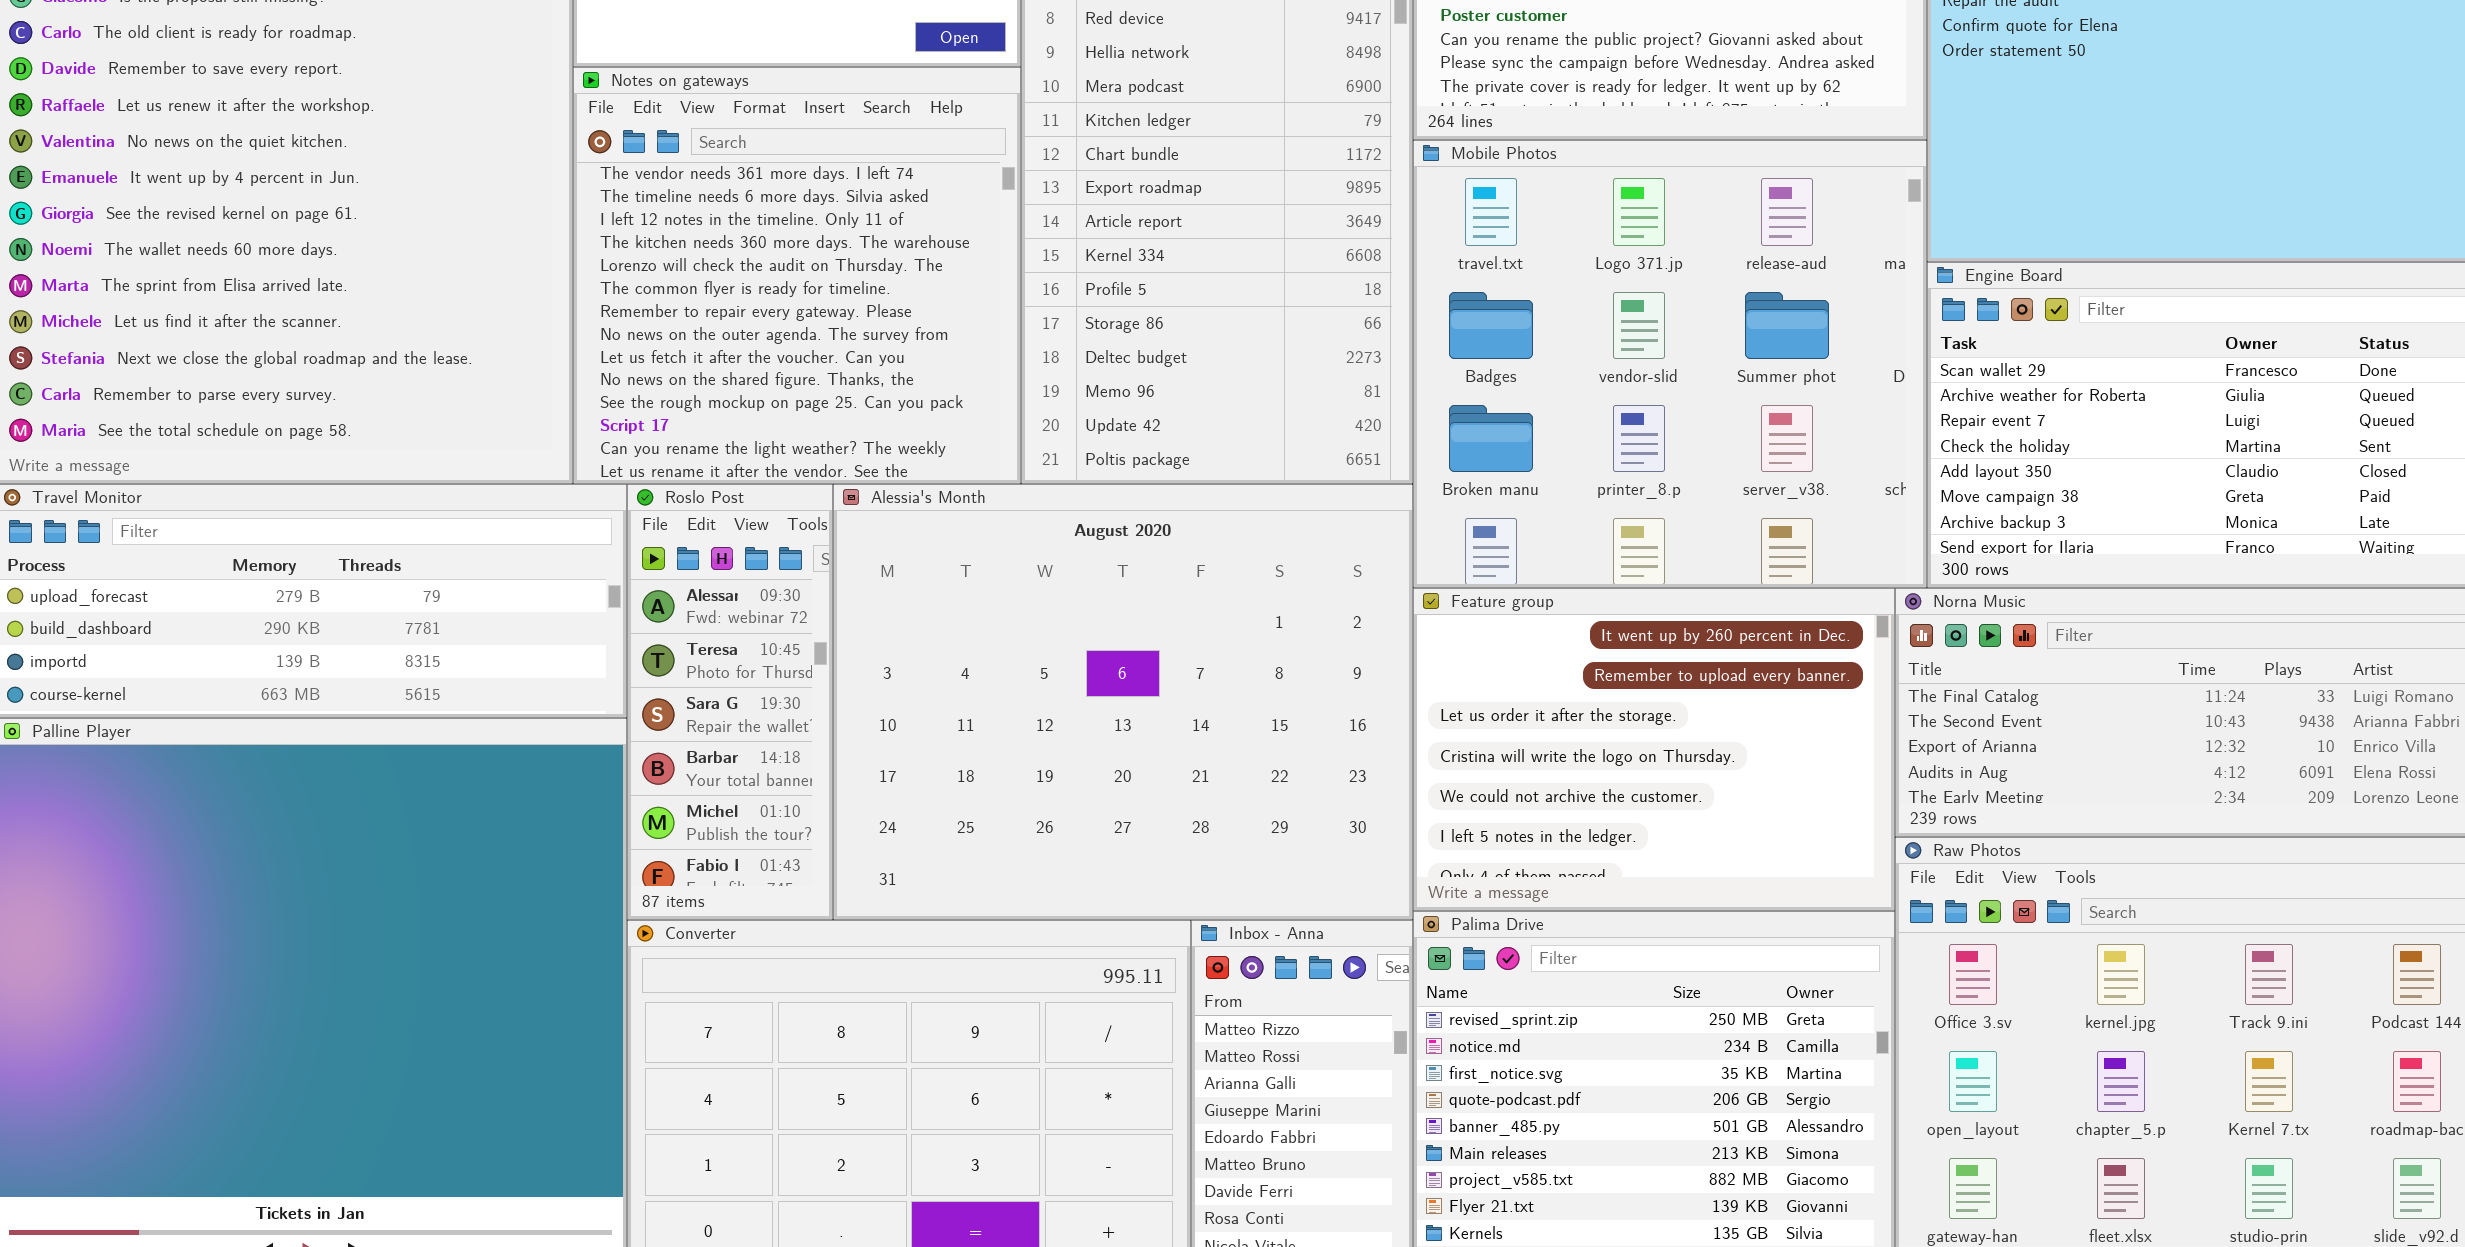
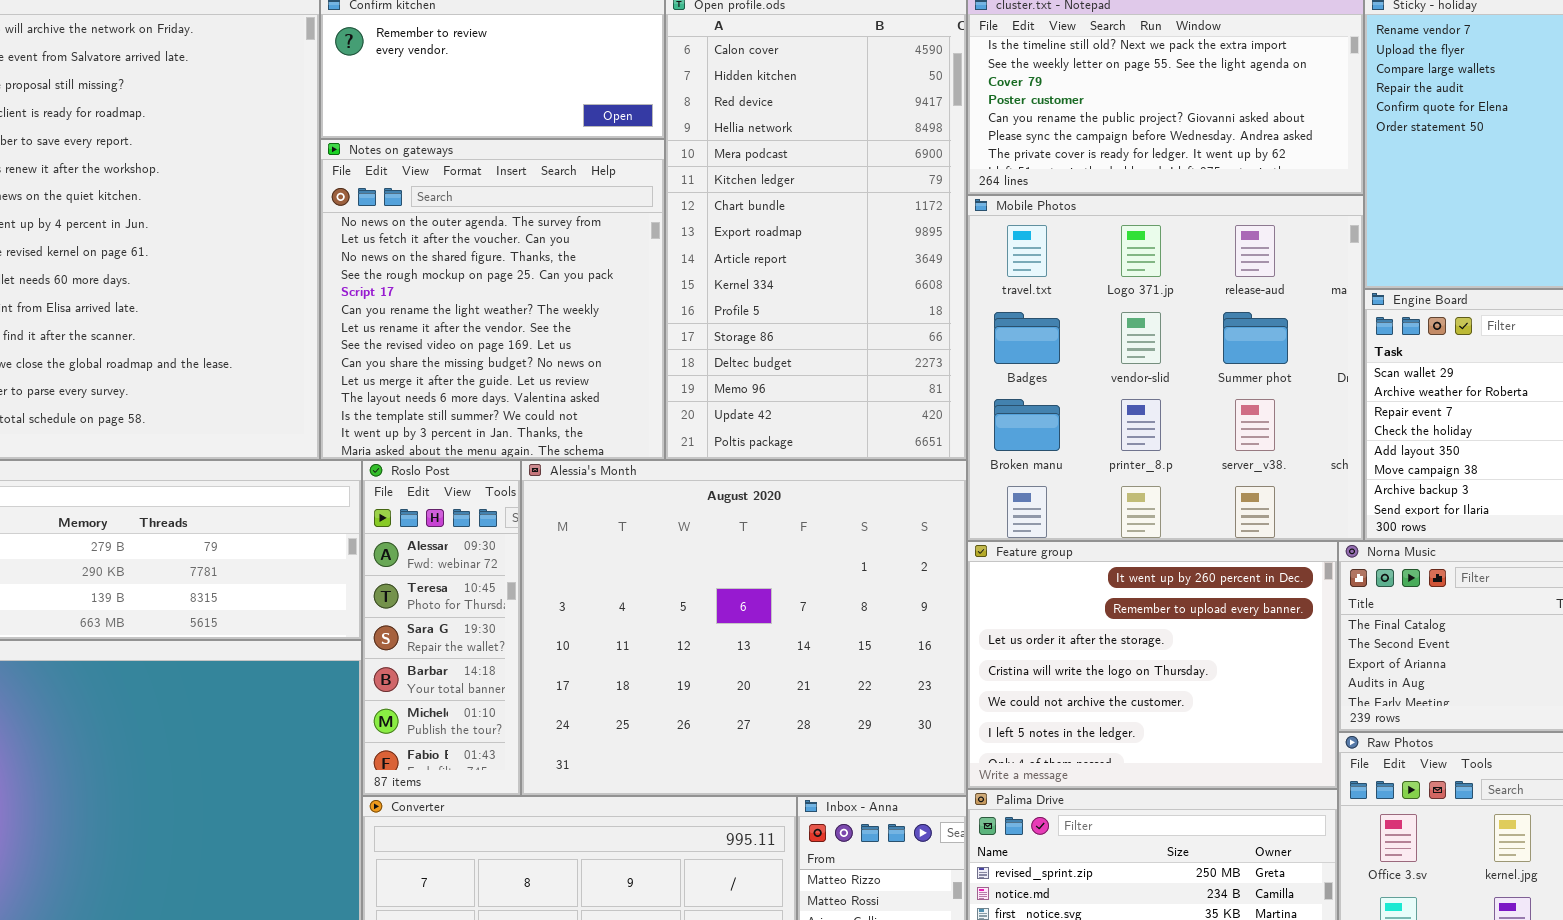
Notes on gateways: [573,67,1021,484] -> [320,139,665,460], scrolled down 7 rows

